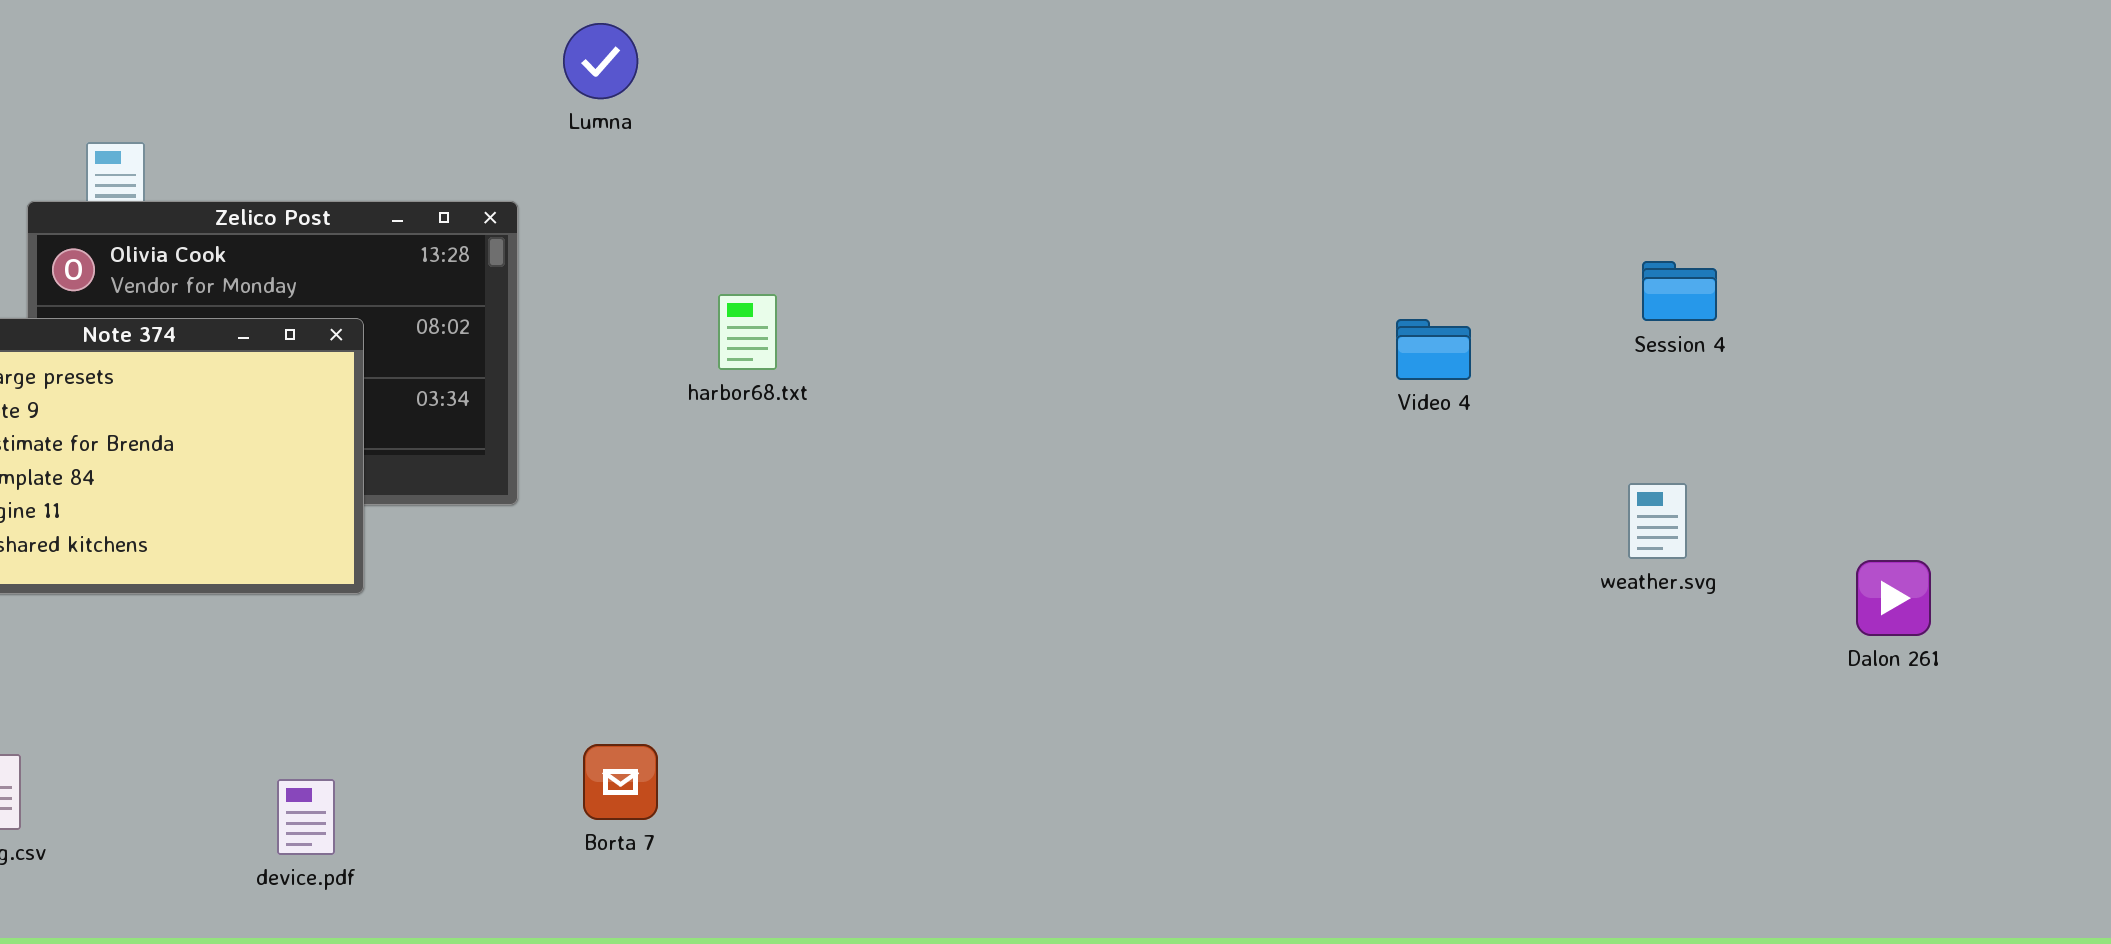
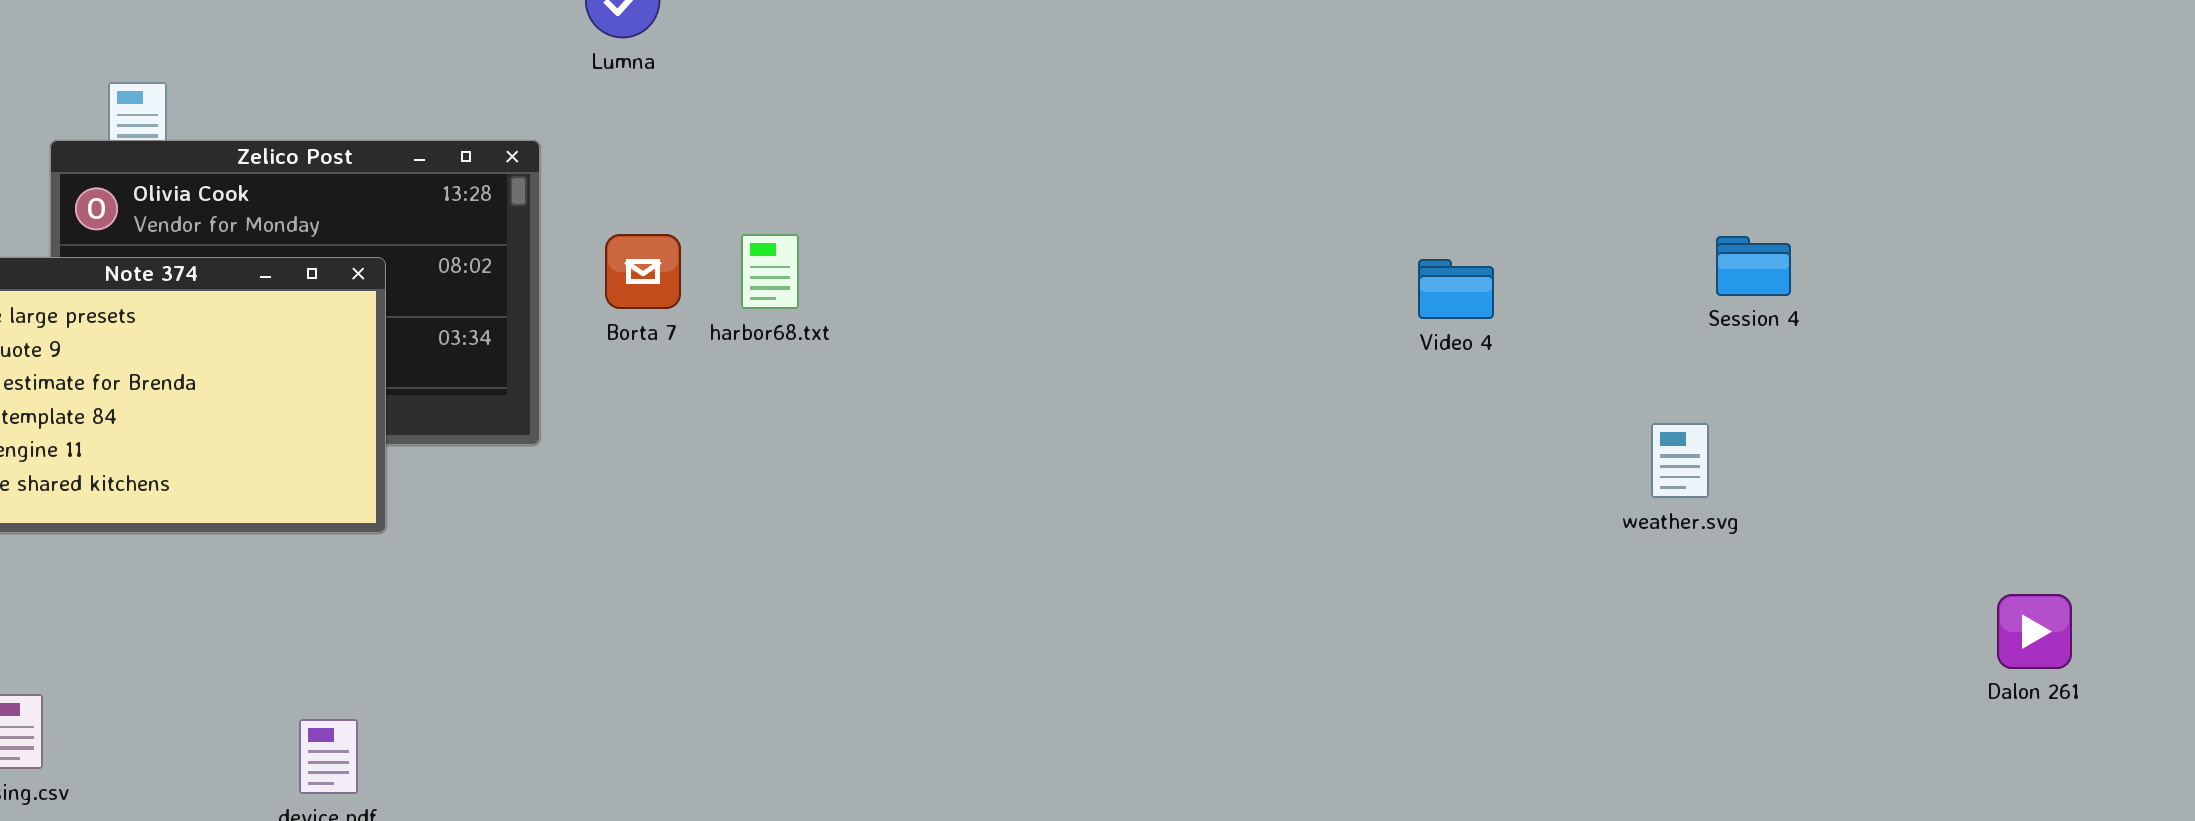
Session 4: [1642,261,1717,321] -> [1716,236,1791,296], moved
Dalon 261: [1856,560,1931,636] -> [1997,594,2072,669], moved
Borta 7: [583,744,658,820] -> [605,234,681,309], moved

